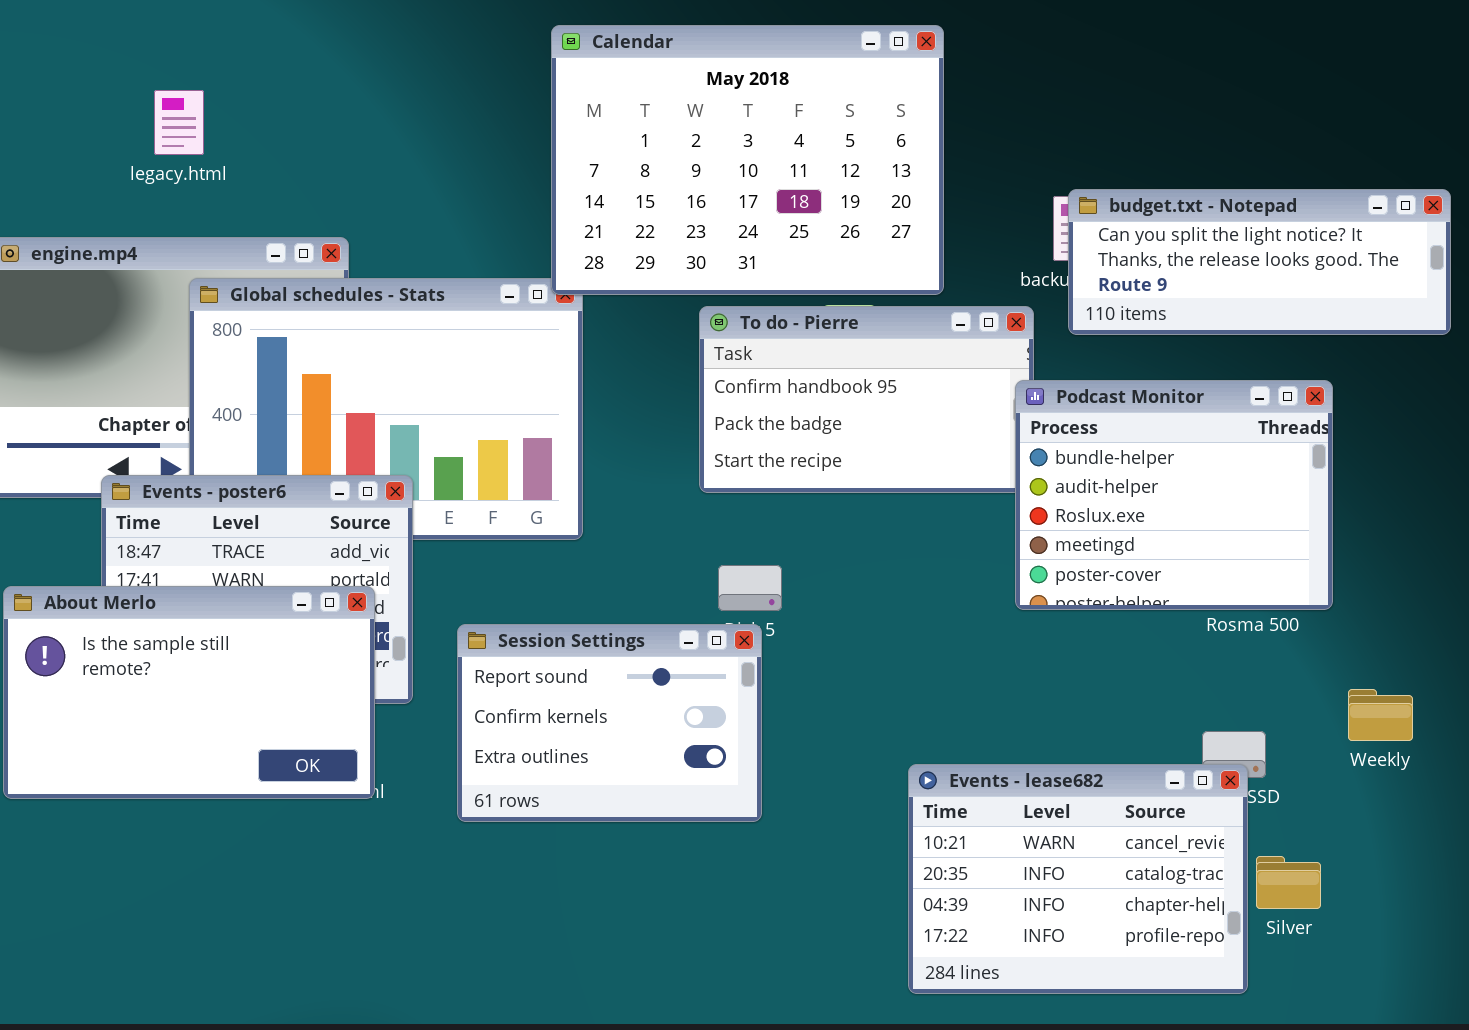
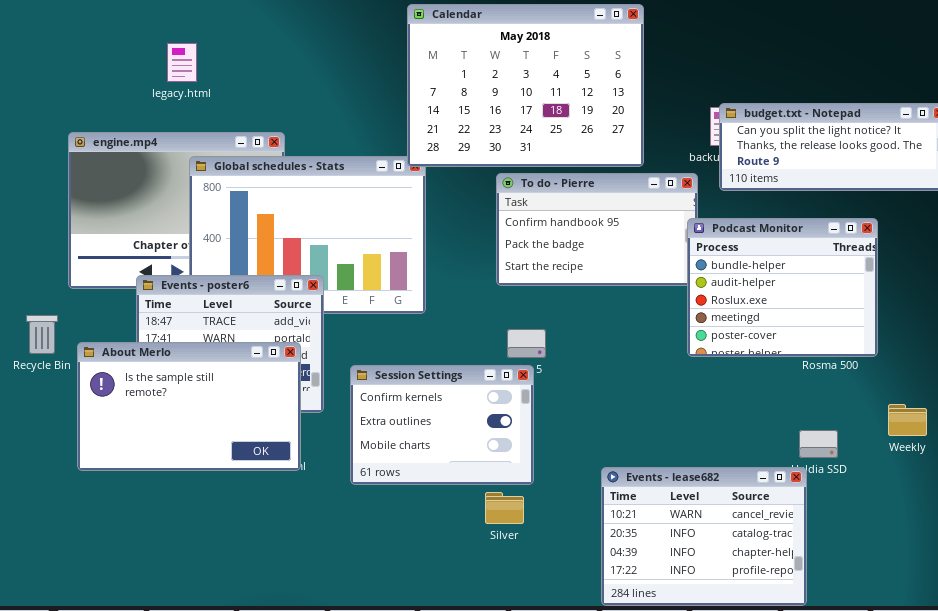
Session Settings: [457,624,762,822] -> [350,365,534,485], scrolled down 1 row
Events - lease682: [908,764,1248,994] -> [601,467,807,606], moved
Silver: [1256,856,1321,909] -> [485,492,524,524], moved

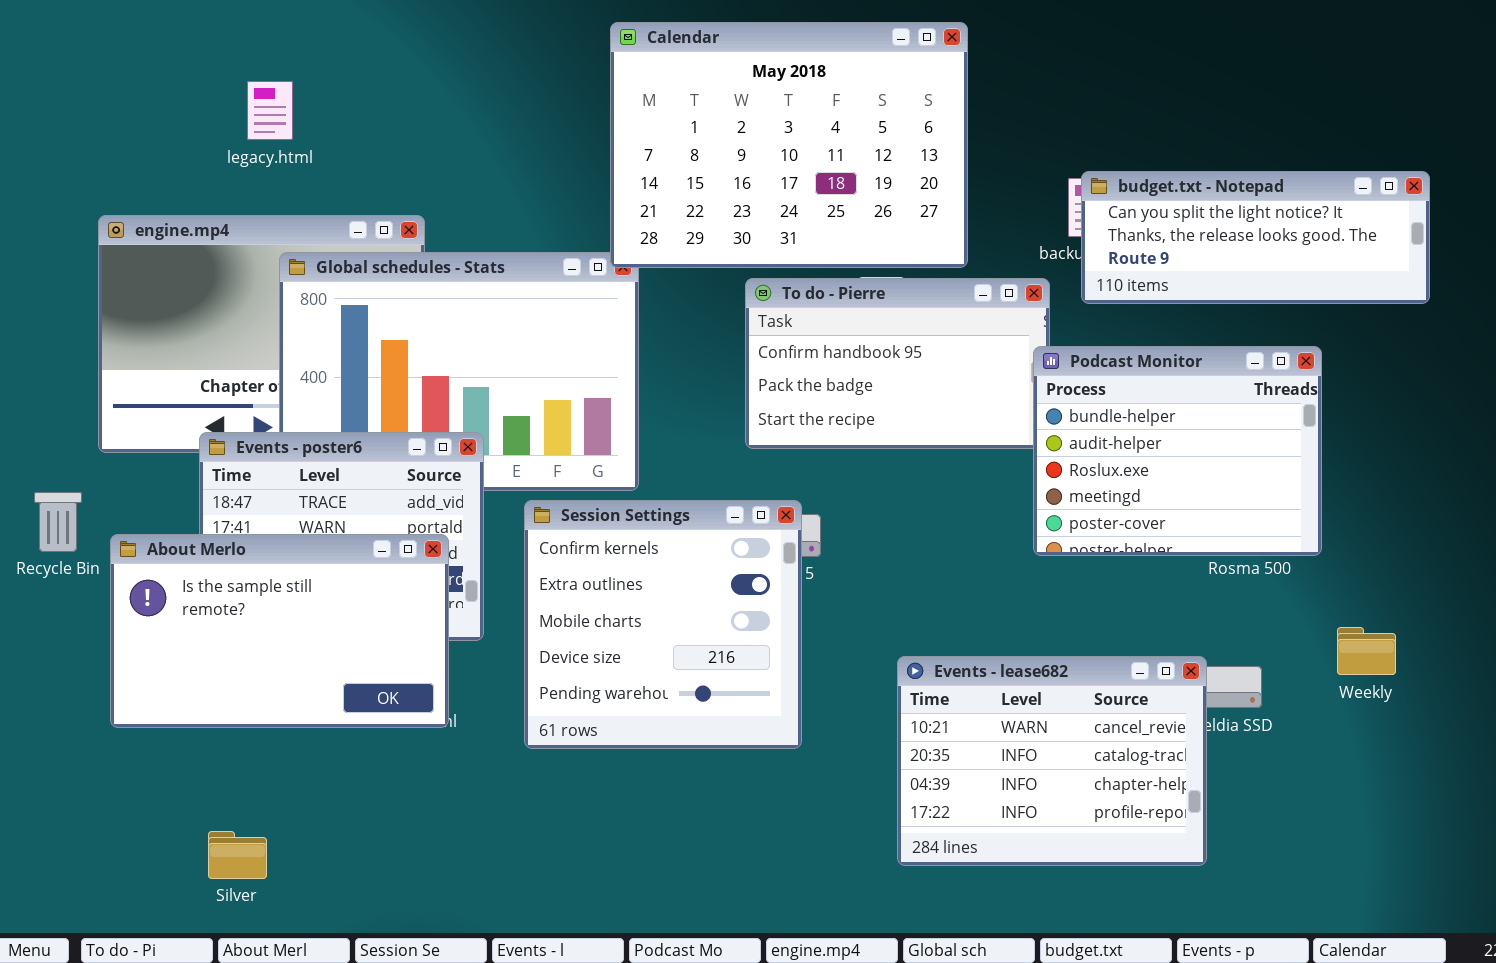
Session Settings: [350,365,534,485] -> [524,500,802,749], resized
Events - lease682: [601,467,807,606] -> [897,656,1207,866], moved
Silver: [485,492,524,524] -> [208,831,267,879], moved

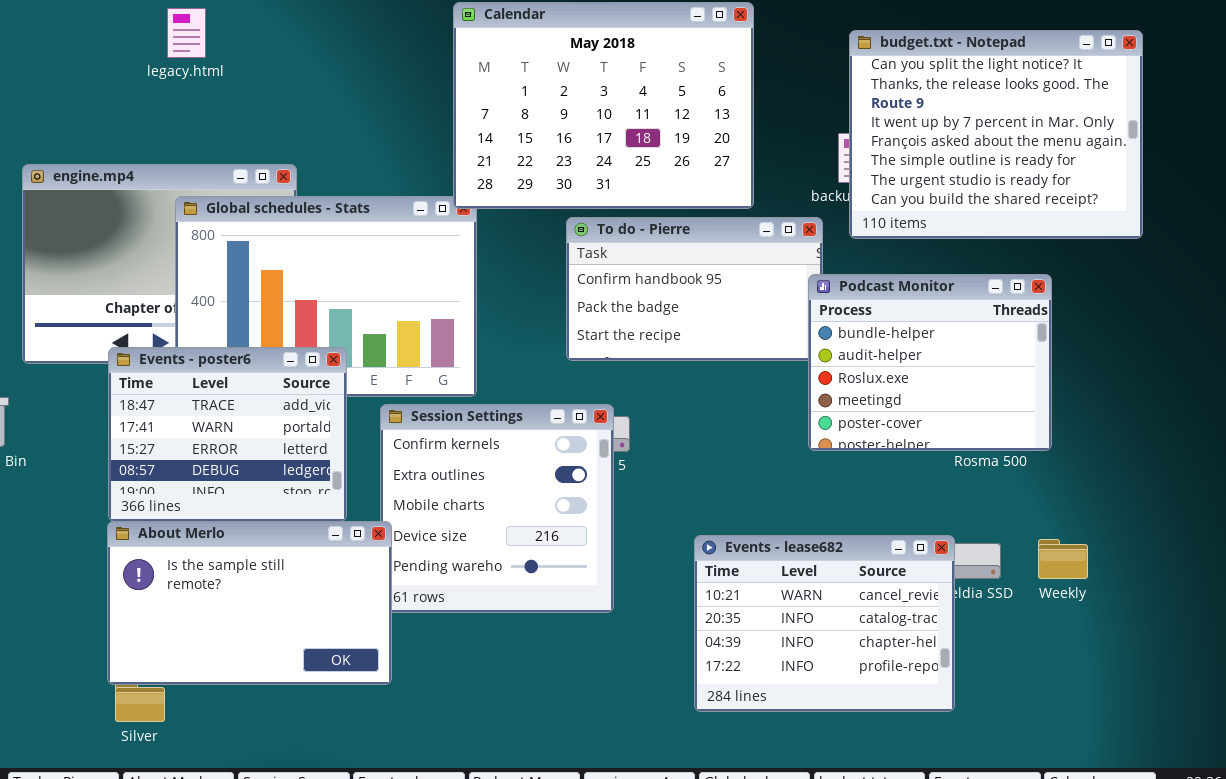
legacy.html: [247,81,293,140] -> [167,8,206,58], moved
budget.txt - Notepad: [1081,171,1430,304] -> [849,30,1143,239], resized
About Merlo: [110,534,449,728] -> [107,521,392,685], moved
Weekly: [1337,627,1396,675] -> [1038,539,1088,579], moved

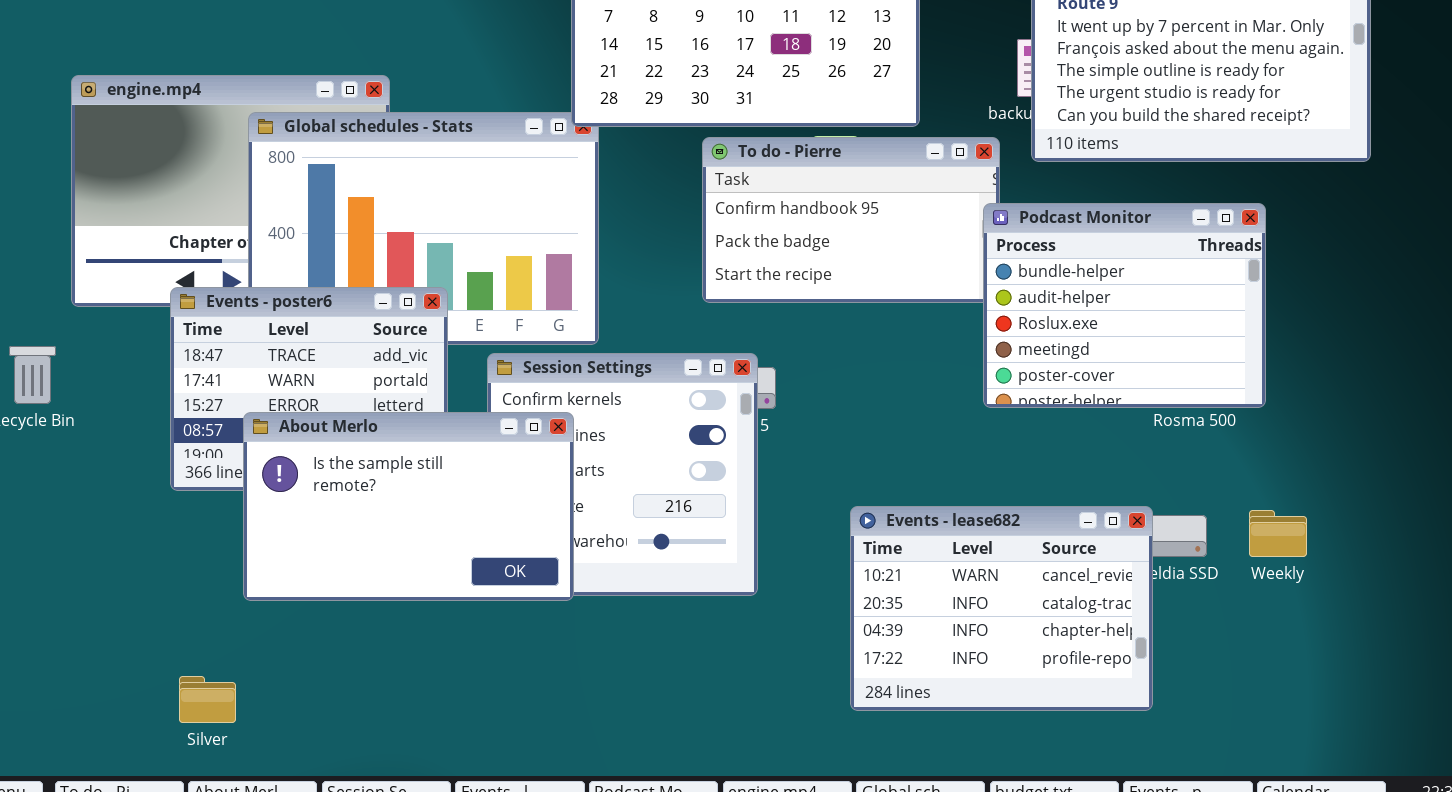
About Merlo: [107,521,392,685] -> [243,412,574,601], moved

